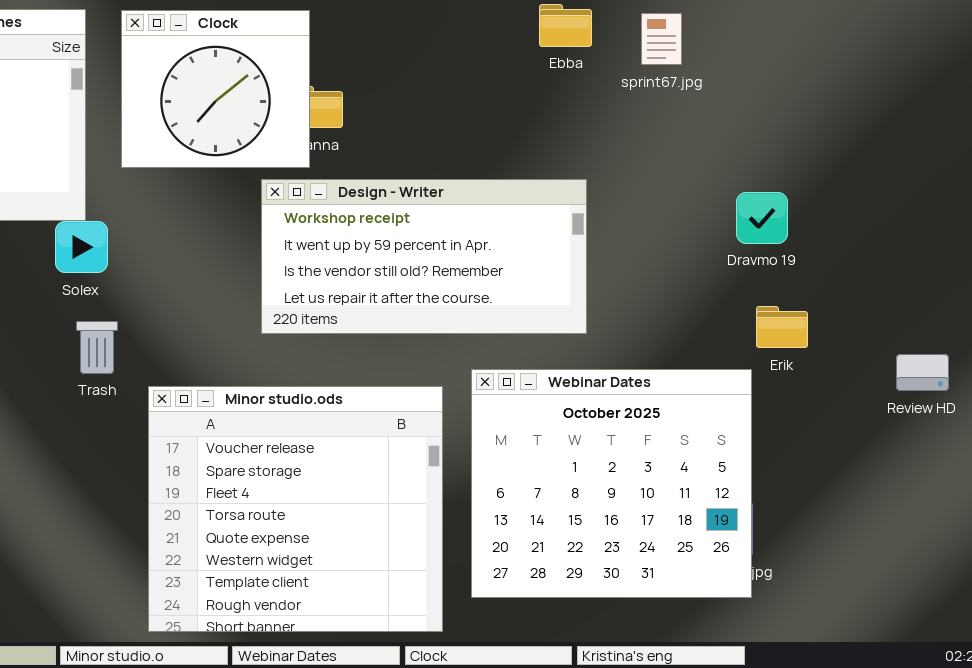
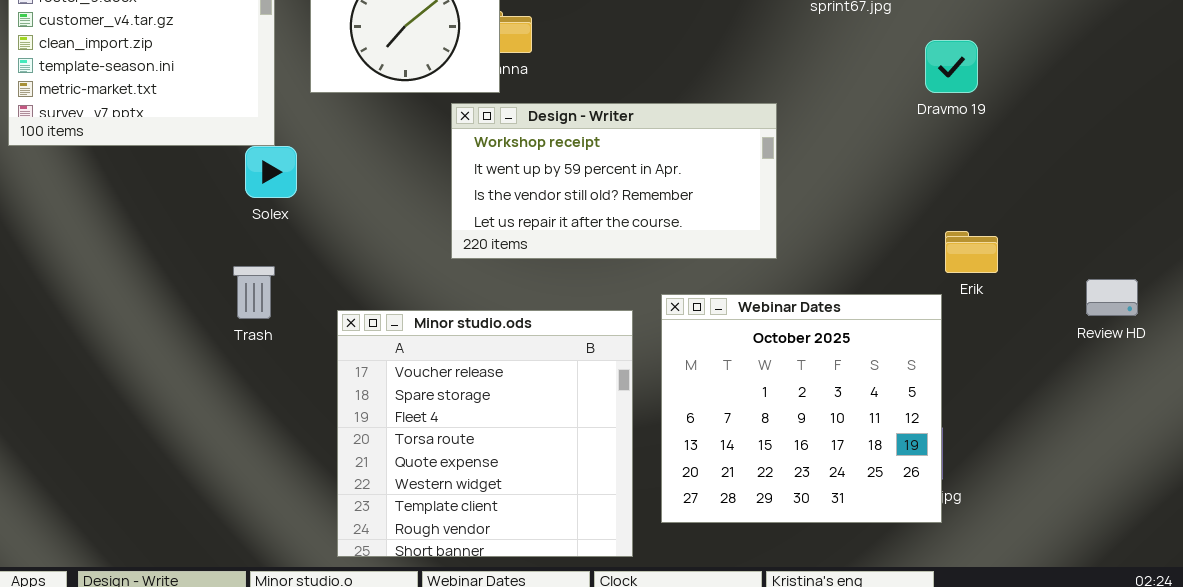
Dravmo 19: [736,192,788,244] -> [925,40,978,93], moved
Trash: [76,321,118,374] -> [233,266,275,319], moved

